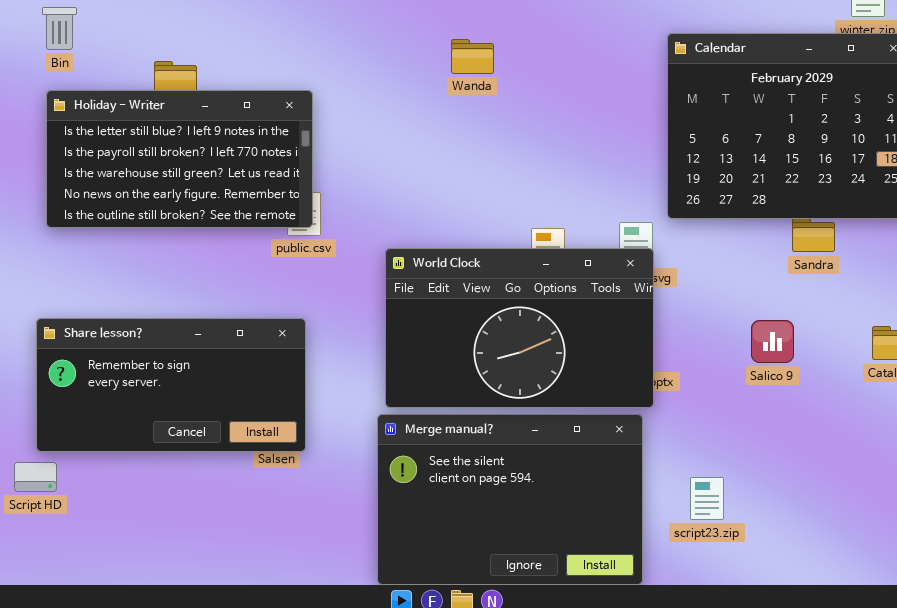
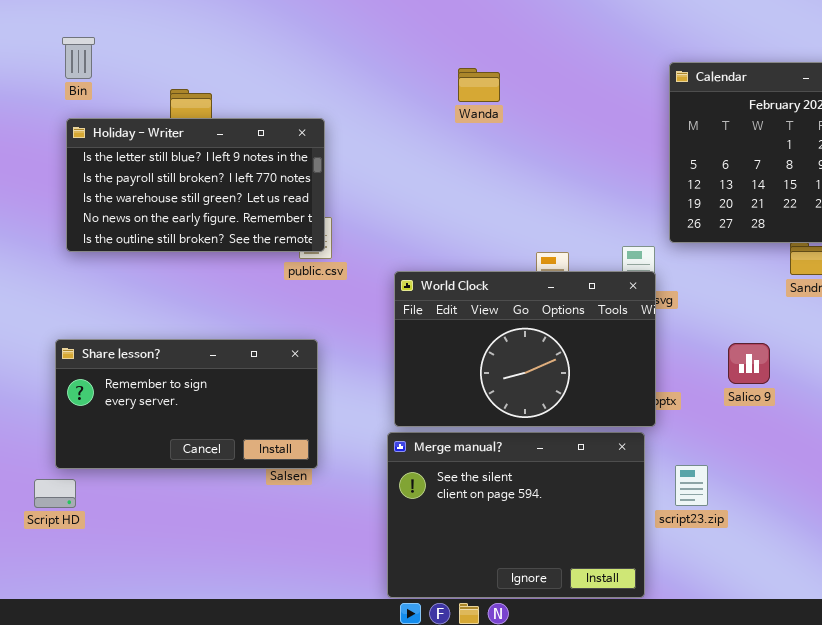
Salico 9: [751,320,794,363] -> [728,343,770,384], moved
script23.zip: [690,477,724,520] -> [675,465,708,506], moved

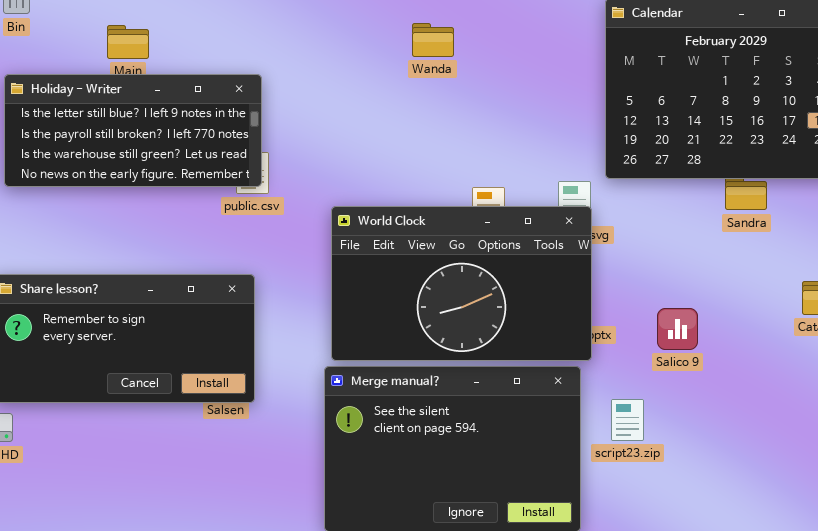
Wanda: [458,68,500,102] -> [412,23,454,57], moved
Holiday - Writer: [66,118,325,252] -> [4,74,262,187], resized
Salico 9: [728,343,770,384] -> [657,308,698,350], moved

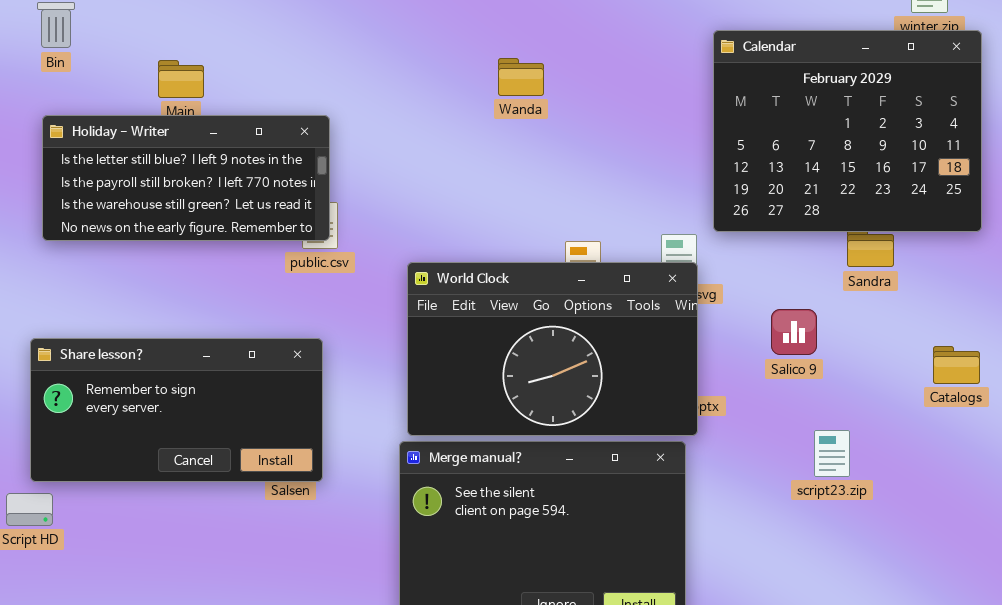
Salico 9: [657,308,698,350] -> [771,309,817,355], moved
script23.zip: [611,399,644,441] -> [814,430,850,477], moved

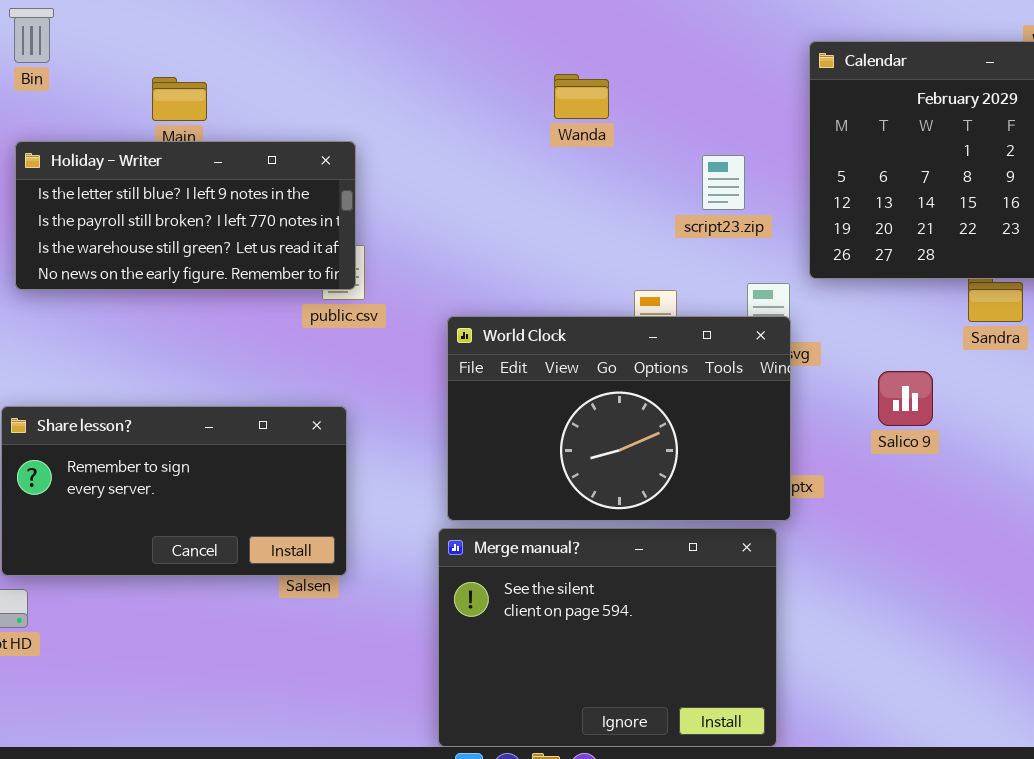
script23.zip: [814,430,850,477] -> [702,155,745,210], moved

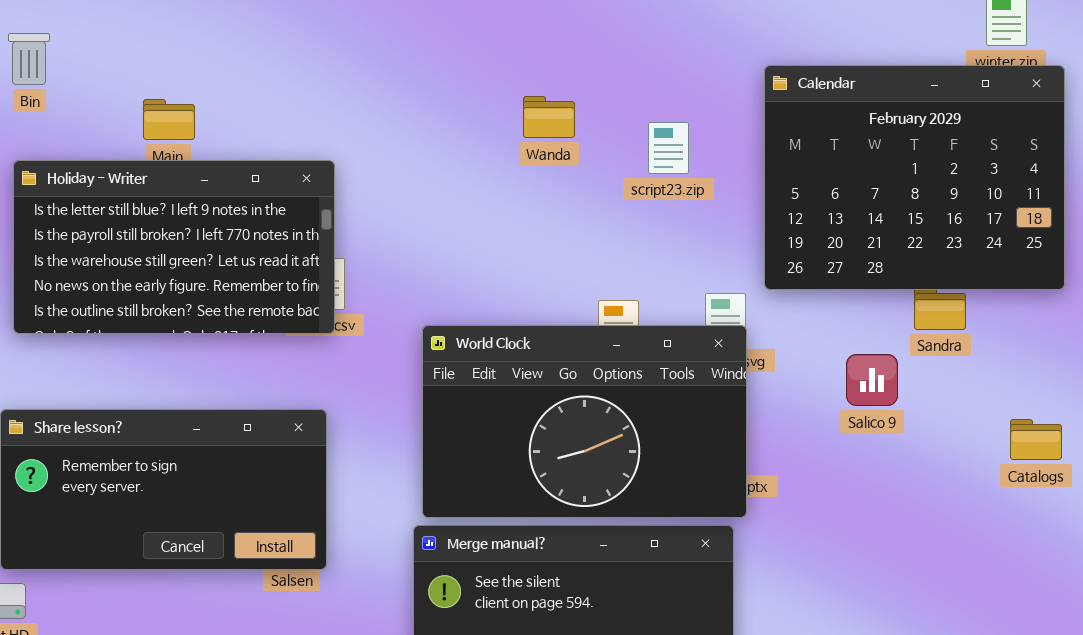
Holiday - Writer: [15,141,356,290] -> [13,160,335,334], resized
script23.zip: [702,155,745,210] -> [648,122,689,174], moved
Salico 9: [878,371,933,426] -> [846,354,898,406], moved

